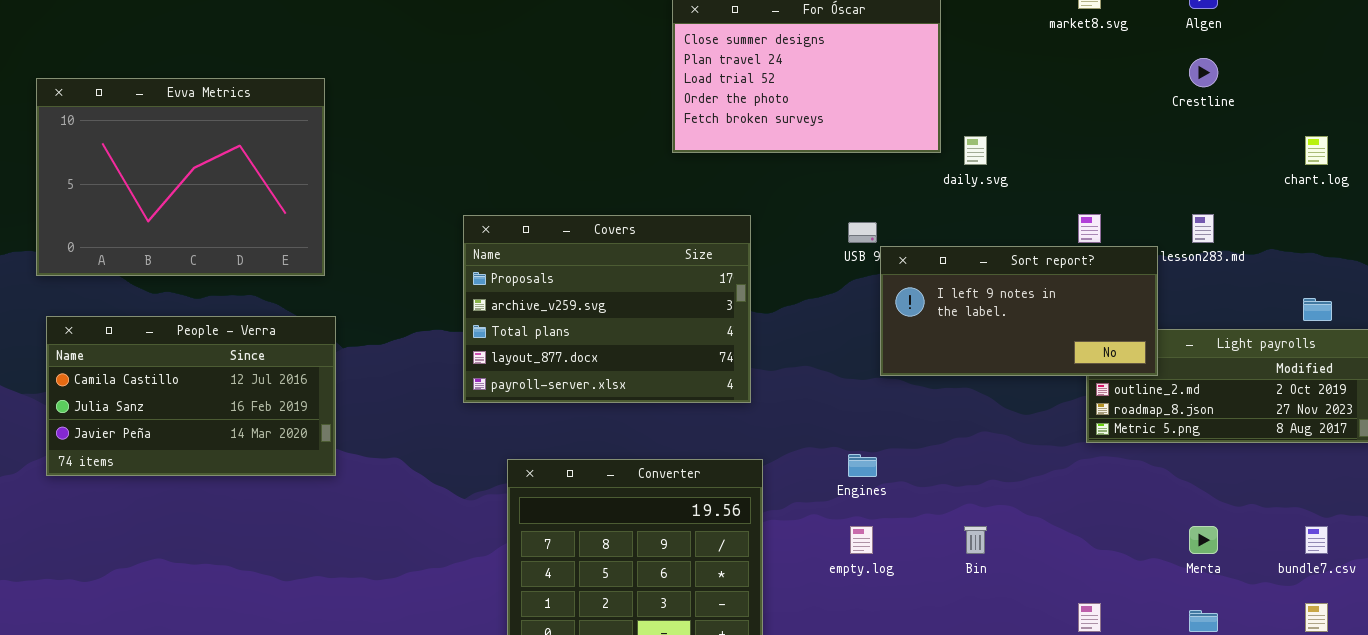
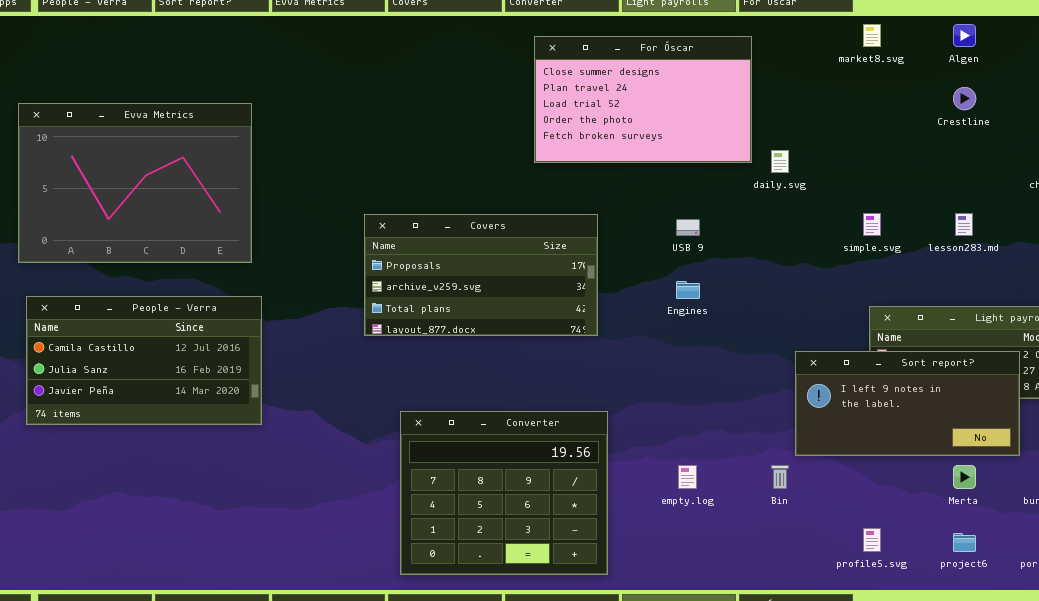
Covers: [463,215,751,403] -> [364,214,598,336], resized
Sort report?: [880,246,1158,376] -> [795,351,1020,456], moved
Engines: [848,454,877,477] -> [676,281,700,299], moved

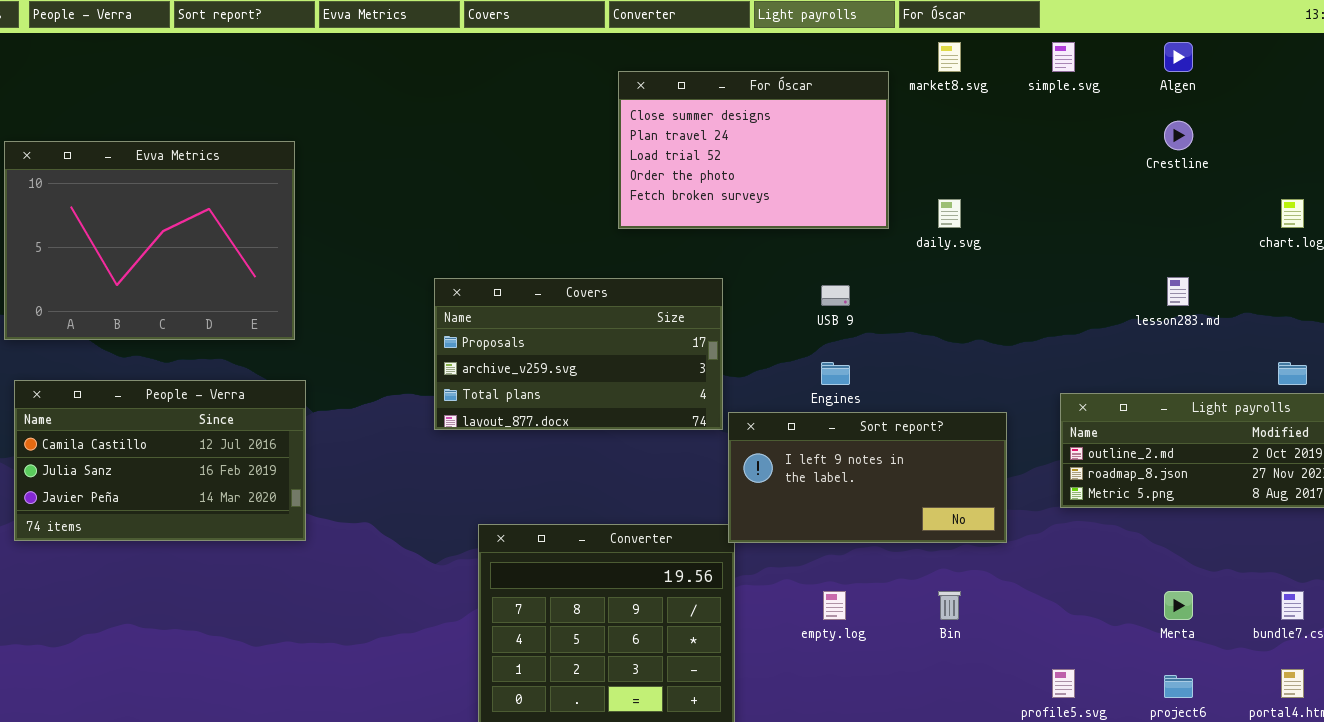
market8.svg: [863,24,881,47] -> [938,42,961,72], moved
For Óscar: [534,36,752,163] -> [618,71,889,229], moved
simple.svg: [863,213,881,236] -> [1052,42,1075,72], moved
Sort report?: [795,351,1020,456] -> [728,412,1007,543], moved

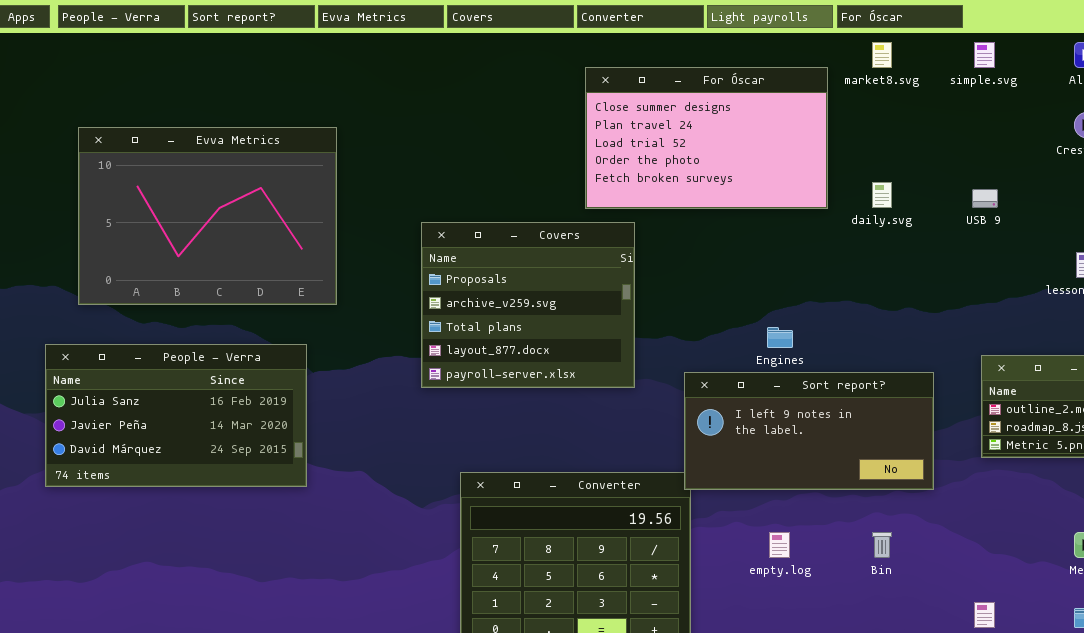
Evva Metrics: [4,141,295,340] -> [78,127,337,305], moved
Covers: [434,278,723,430] -> [421,222,635,388], resized
USB 9: [821,285,850,306] -> [972,189,998,208], moved
People - Verra: [14,380,306,541] -> [45,344,307,487], scrolled down 1 row

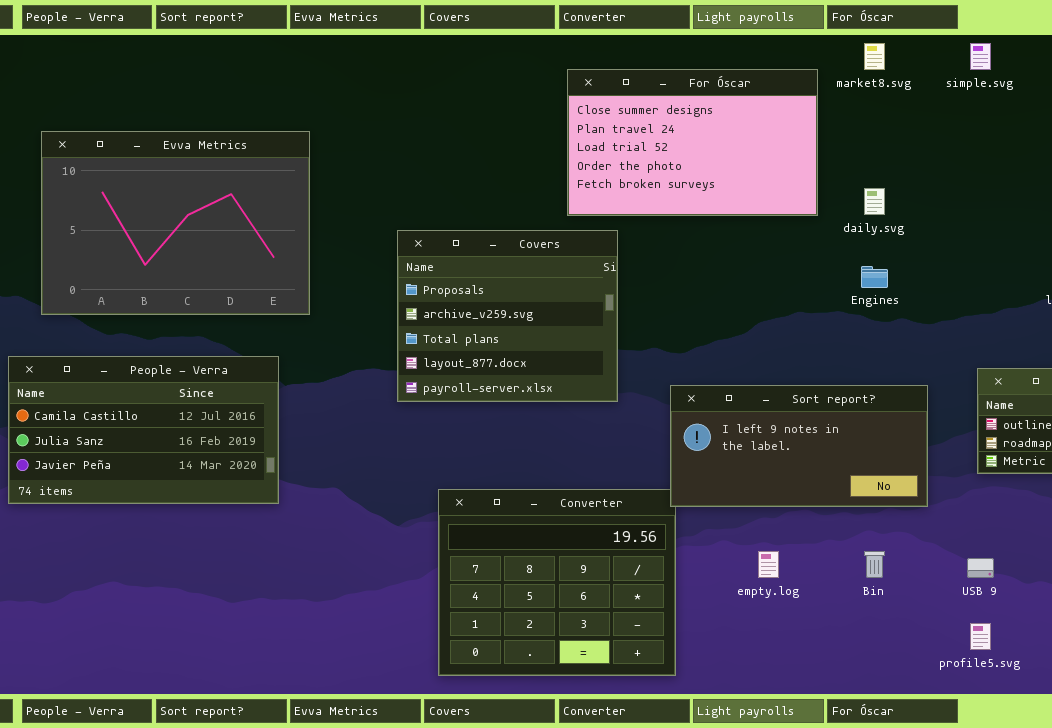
USB 9: [972,189,998,208] -> [967,558,994,578], moved
Engines: [767,327,793,348] -> [861,266,888,288], moved
People - Verra: [45,344,307,487] -> [8,356,279,504], scrolled up 1 row

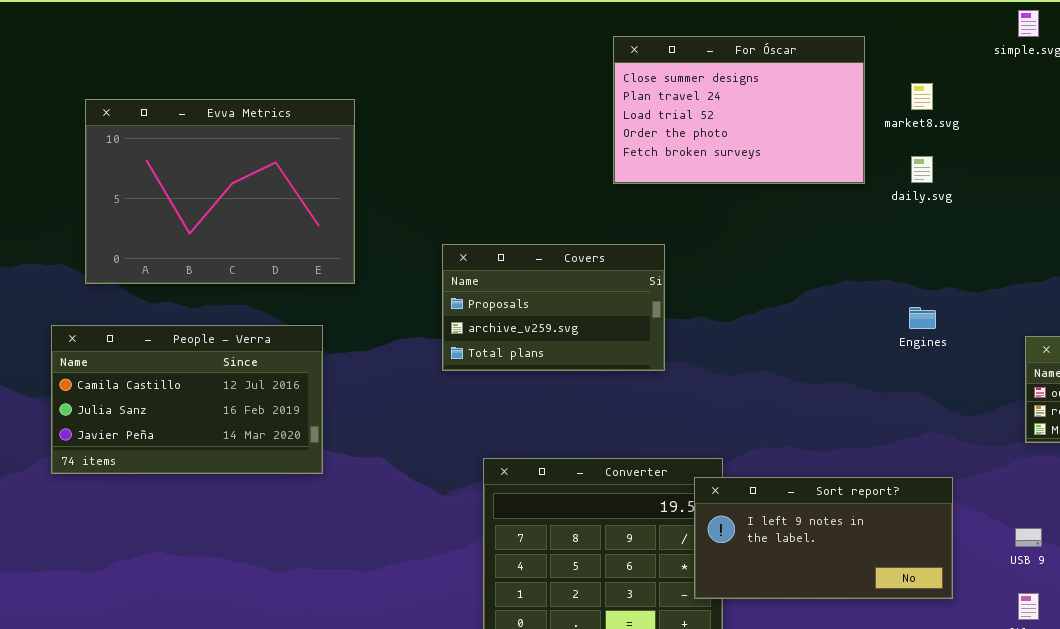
market8.svg: [864,43,885,70] -> [911,83,933,110], moved
Covers: [397,230,618,402] -> [442,244,665,371], resized
Engines: [861,266,888,288] -> [909,307,936,329], moved
Sort report?: [670,385,928,507] -> [694,477,953,599], moved

